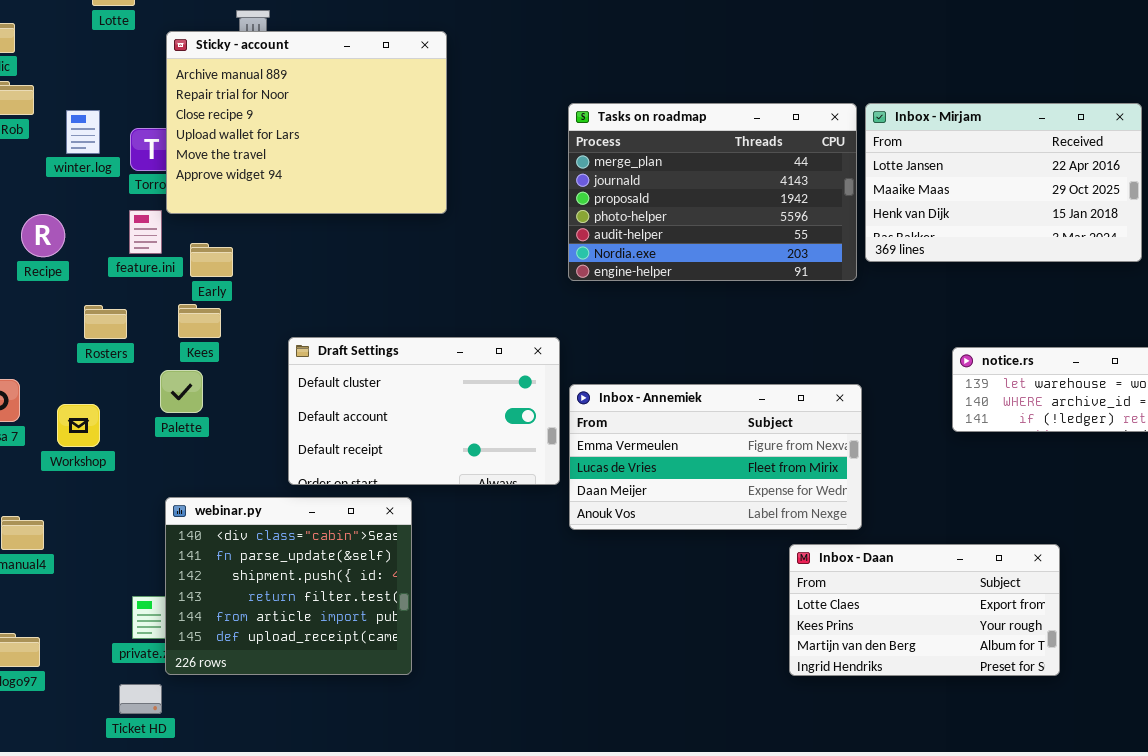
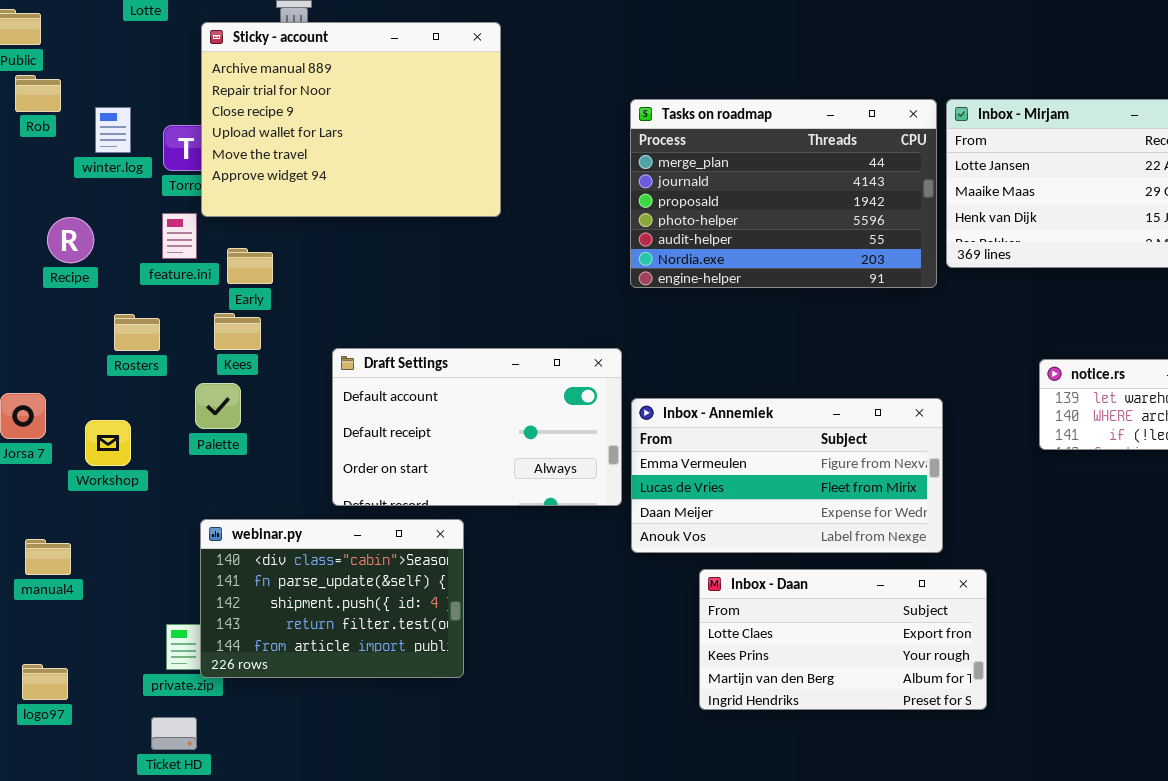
Draft Settings: [288,337,560,485] -> [332,348,622,506], scrolled down 1 row
webinar.py: [165,497,412,675] -> [200,519,464,678], resized
Inbox - Daan: [789,544,1060,676] -> [699,569,987,710], moved

